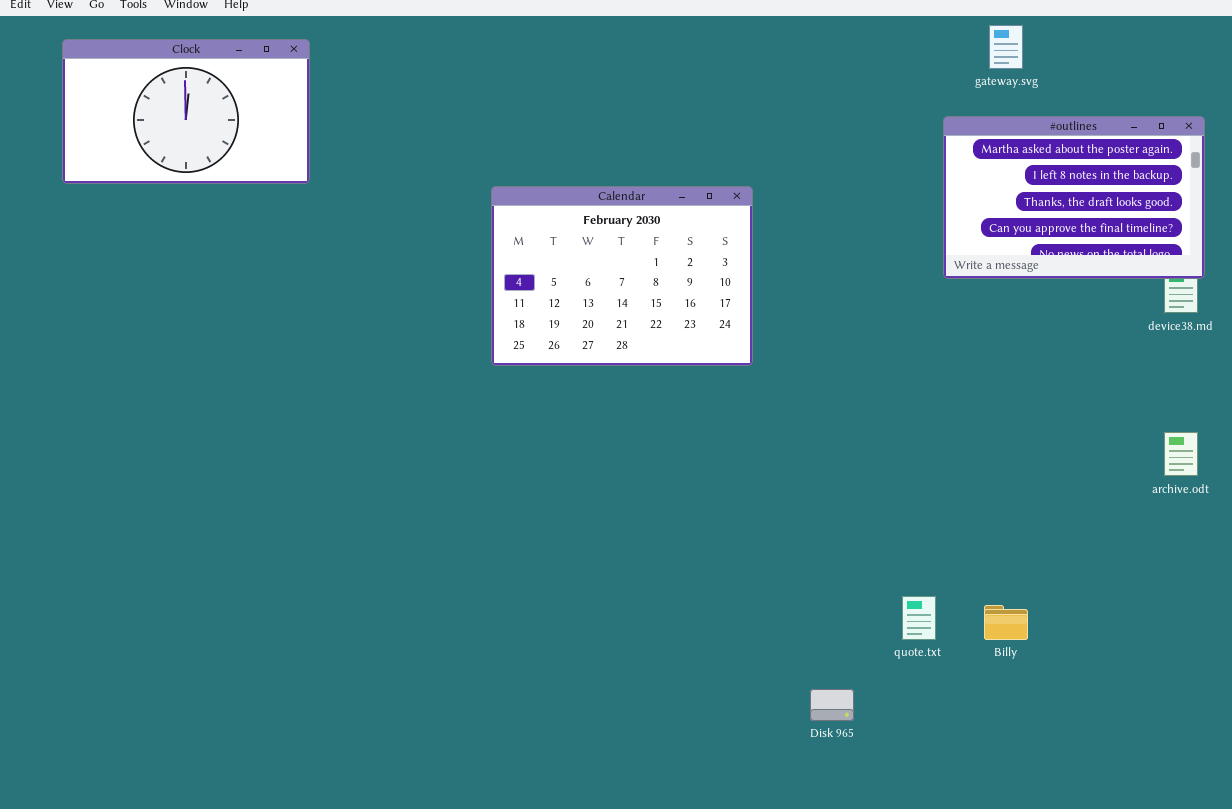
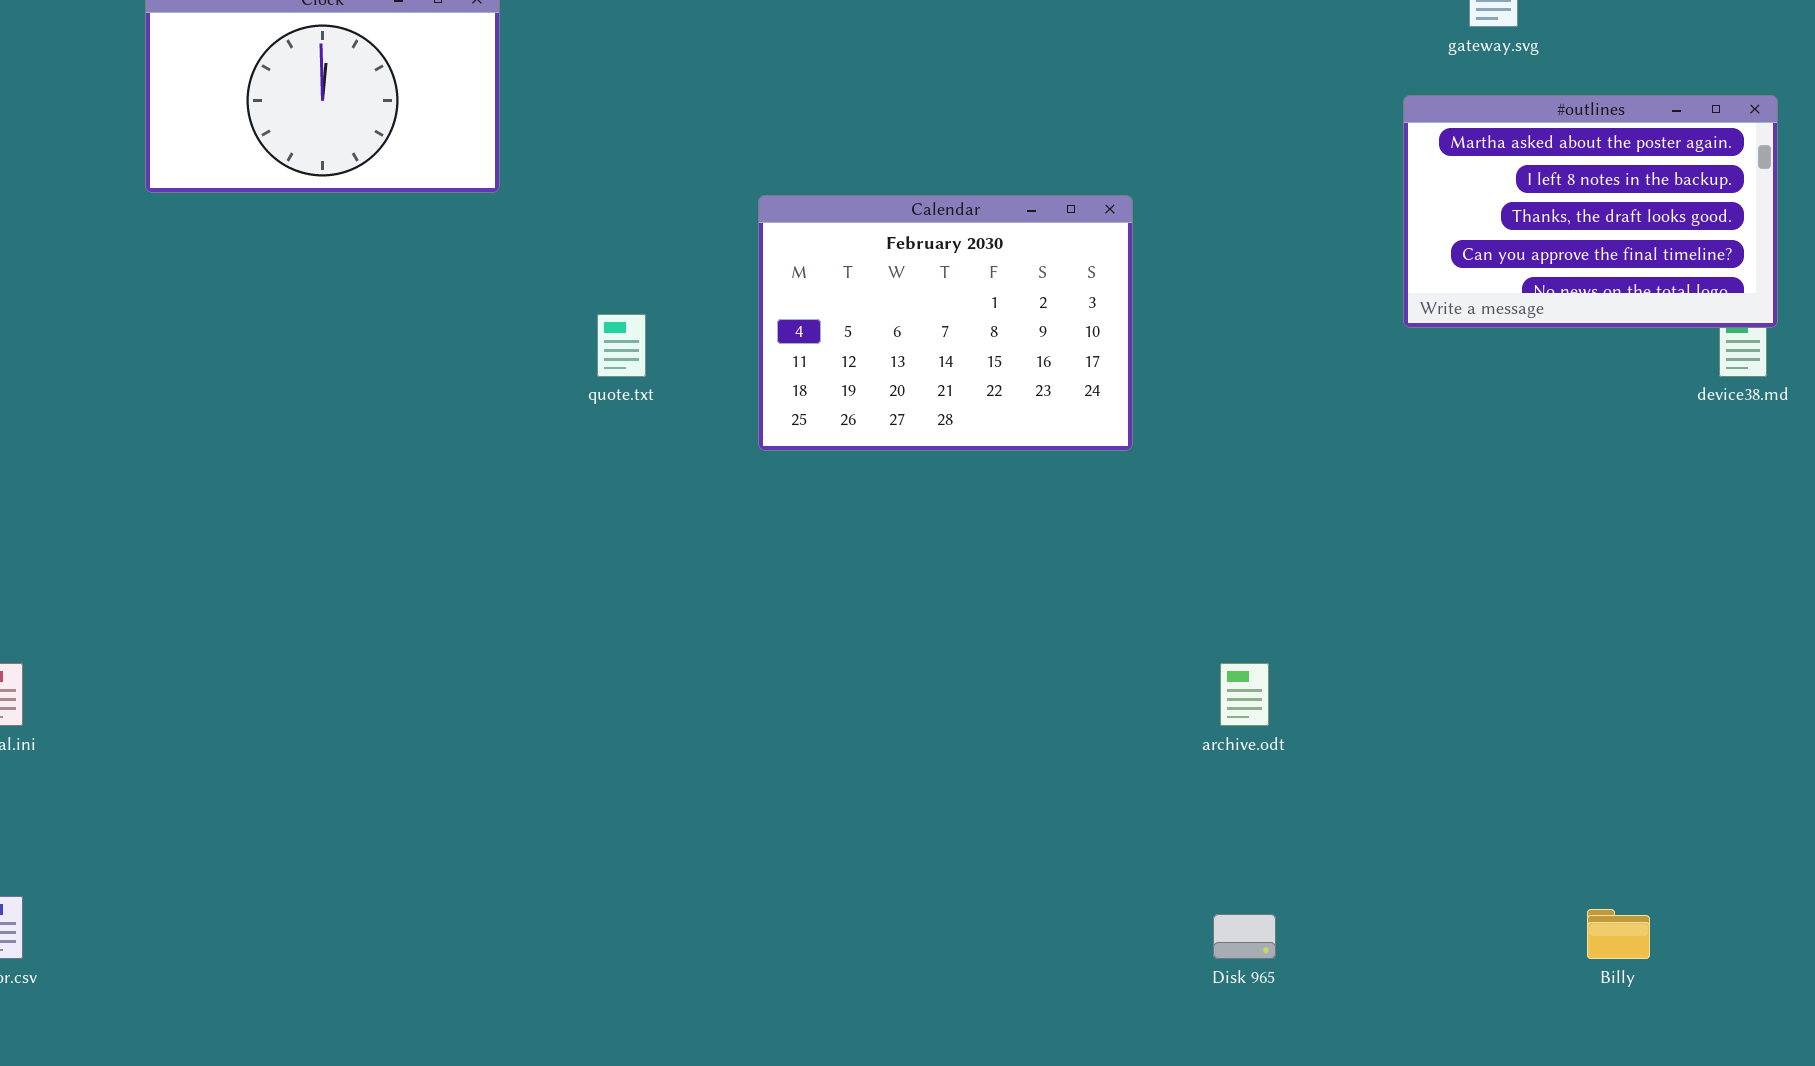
archive.odt: [1164,432,1198,476] -> [1220,663,1269,726], moved
quote.txt: [902,596,936,640] -> [597,314,646,377], moved
Billy: [984,605,1028,640] -> [1587,909,1650,959], moved

